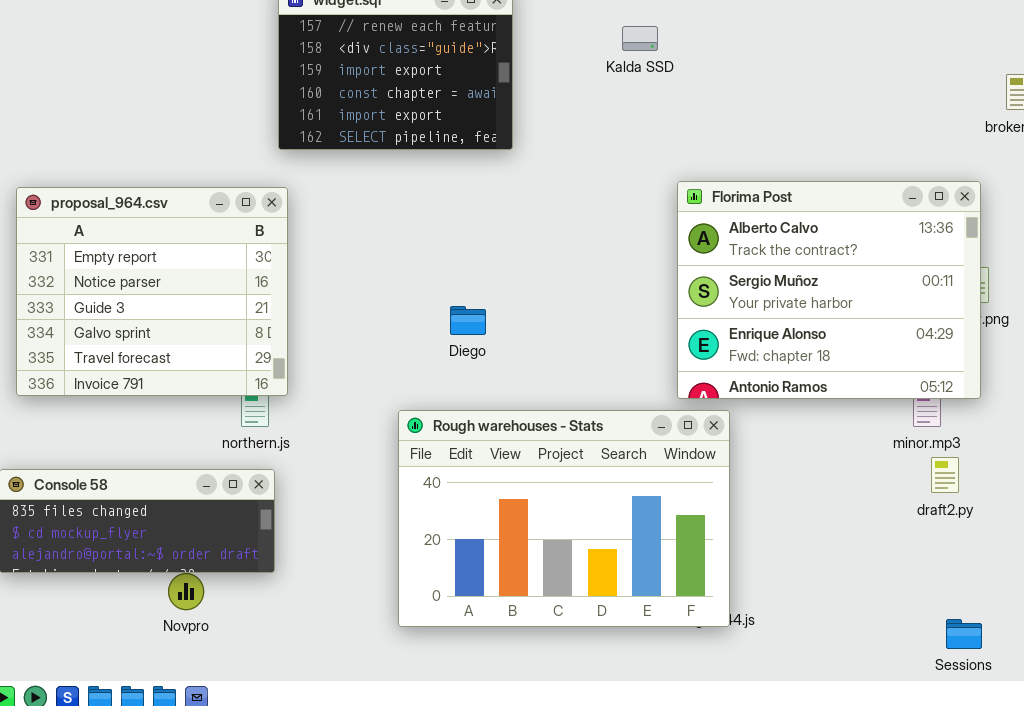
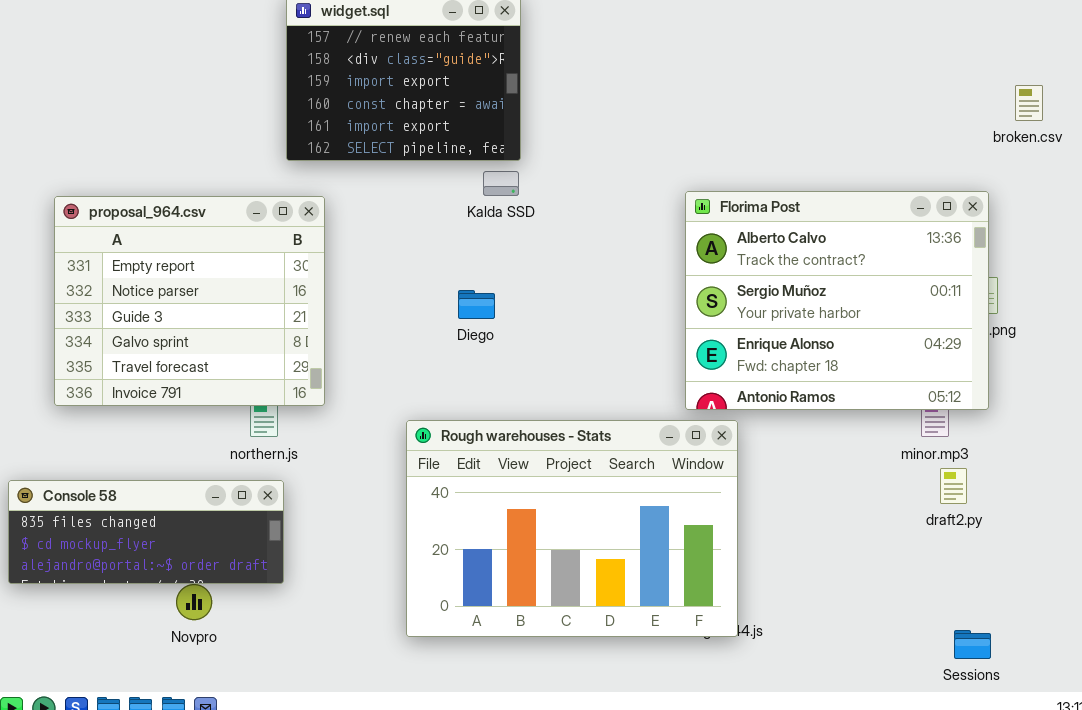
Kalda SSD: [622,26,658,51] -> [483,171,519,196], moved
proposal_964.csv: [16,187,288,396] -> [54,196,325,406], moved
Diego: [450,306,486,335] -> [458,290,495,319], moved

